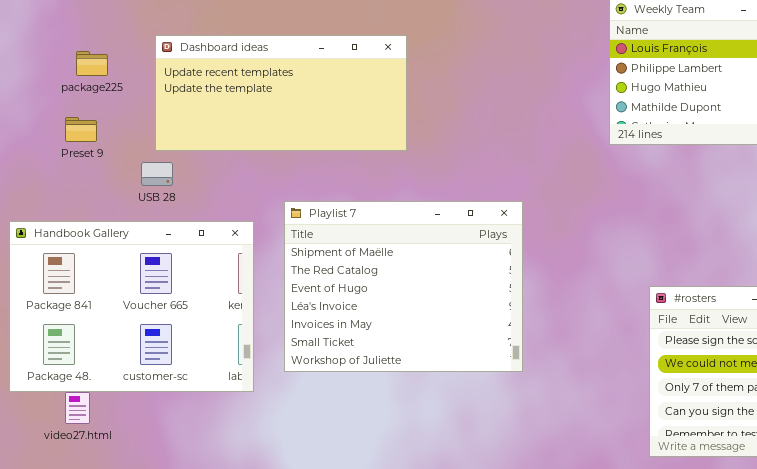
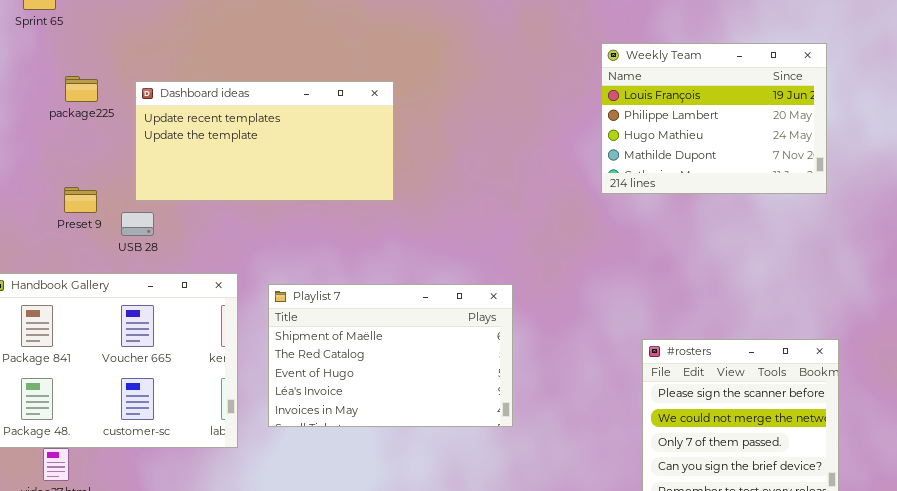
package225: [76,51,108,76] -> [65,76,98,102], moved
Preset 9: [65,117,97,142] -> [64,187,97,213], moved
Playlist 7: [284,201,523,372] -> [268,284,513,427], resized

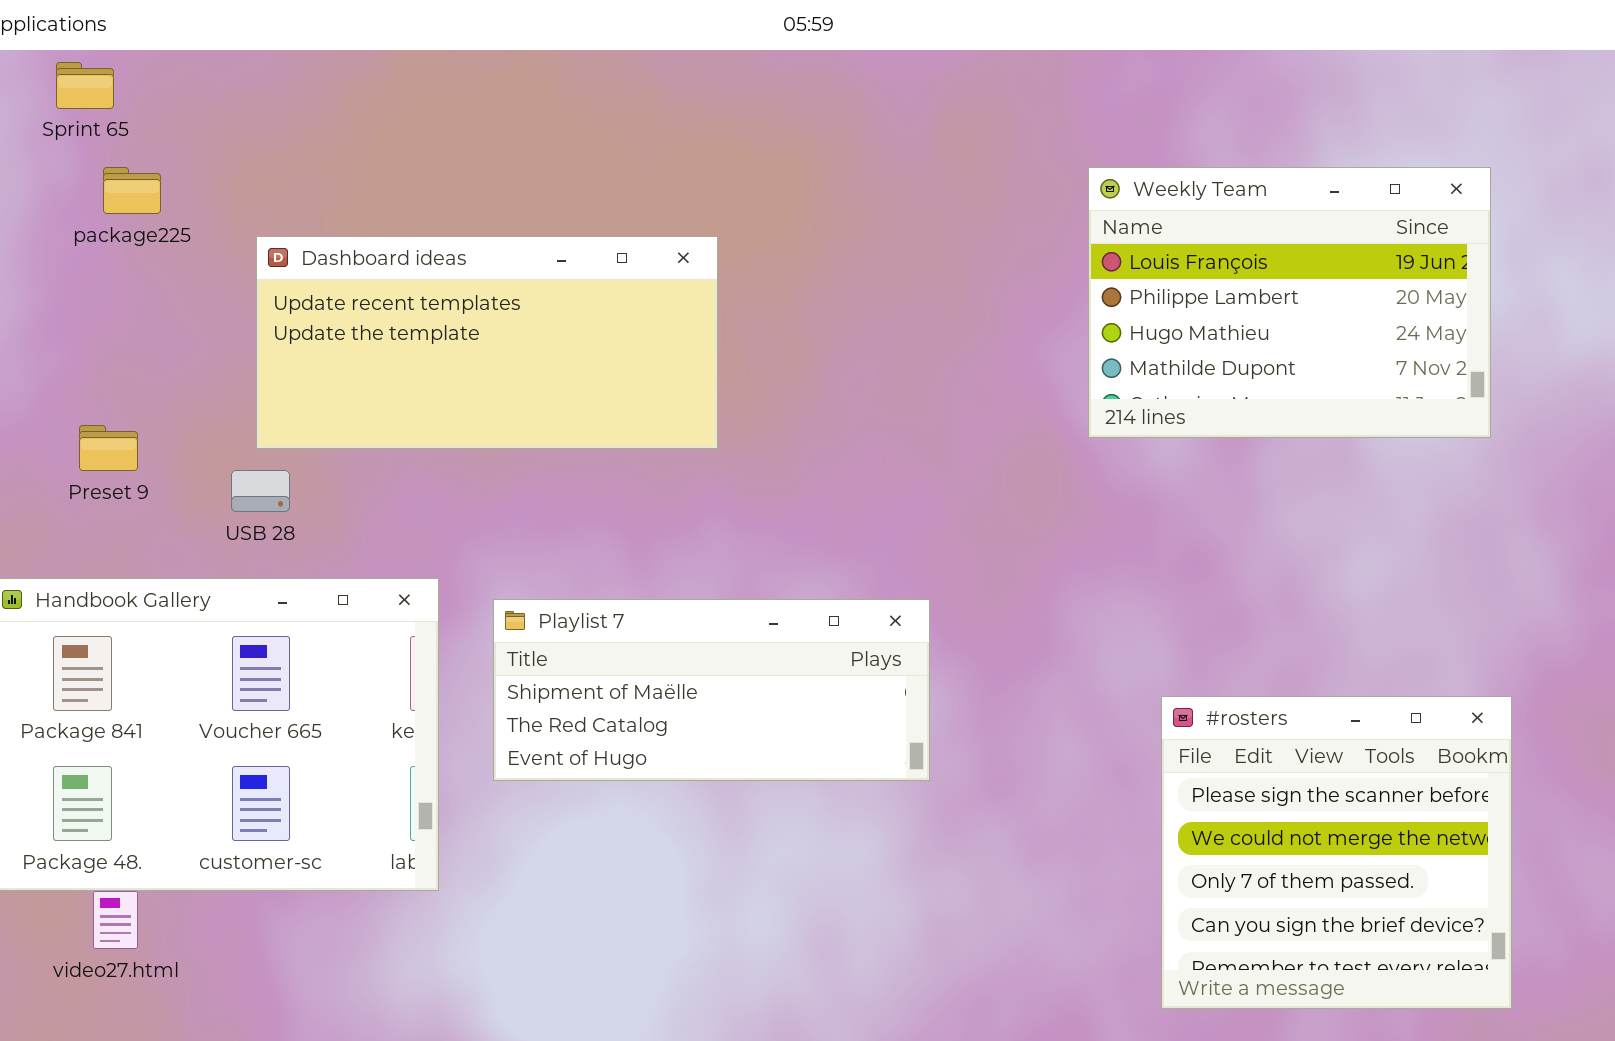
package225: [65,76,98,102] -> [103,167,161,214], moved
Preset 9: [64,187,97,213] -> [79,425,138,471], moved
Playlist 7: [268,284,513,427] -> [493,599,930,781], resized

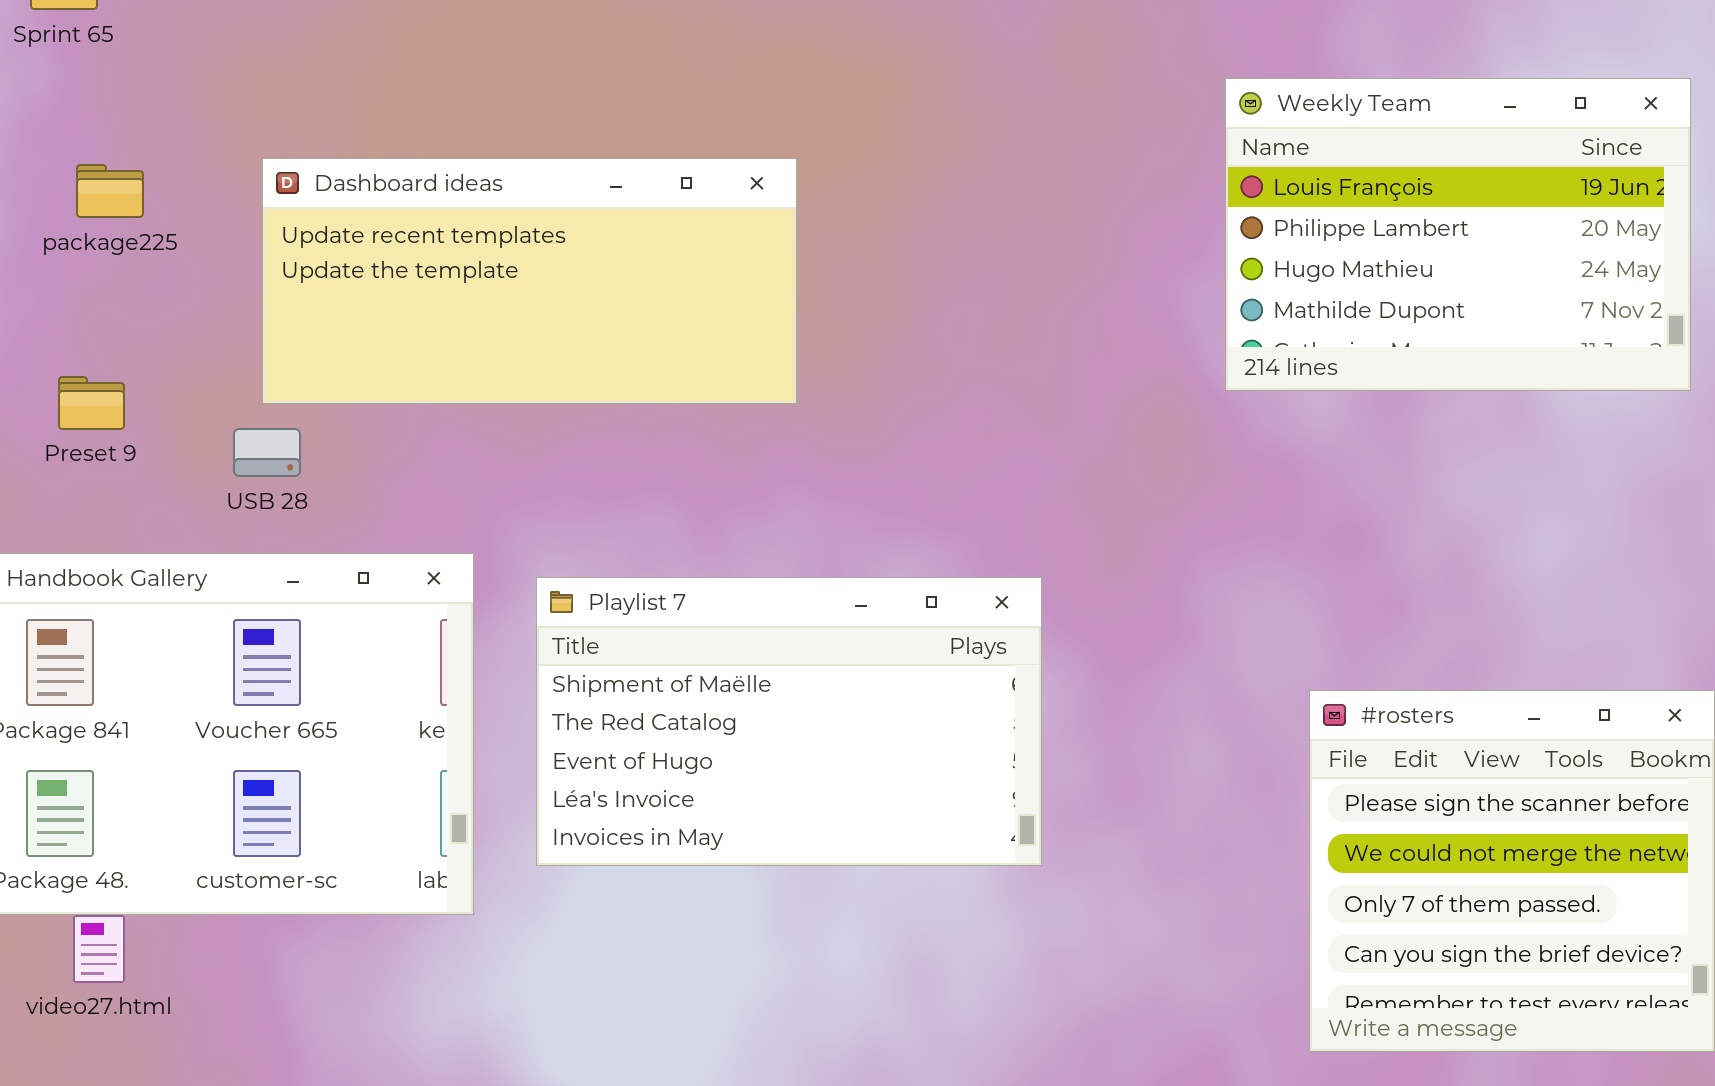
package225: [103,167,161,214] -> [76,164,144,218], moved
Playlist 7: [493,599,930,781] -> [536,577,1042,866], resized

